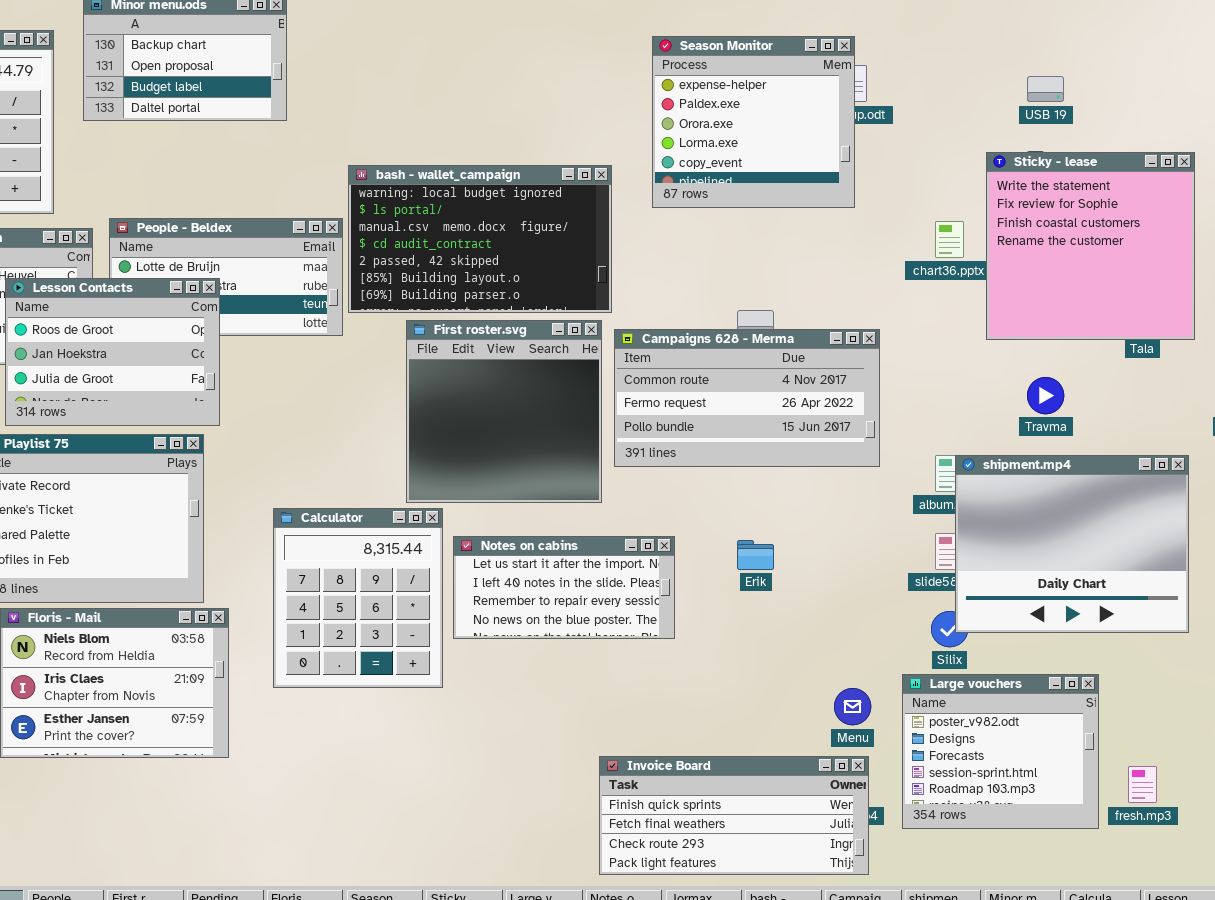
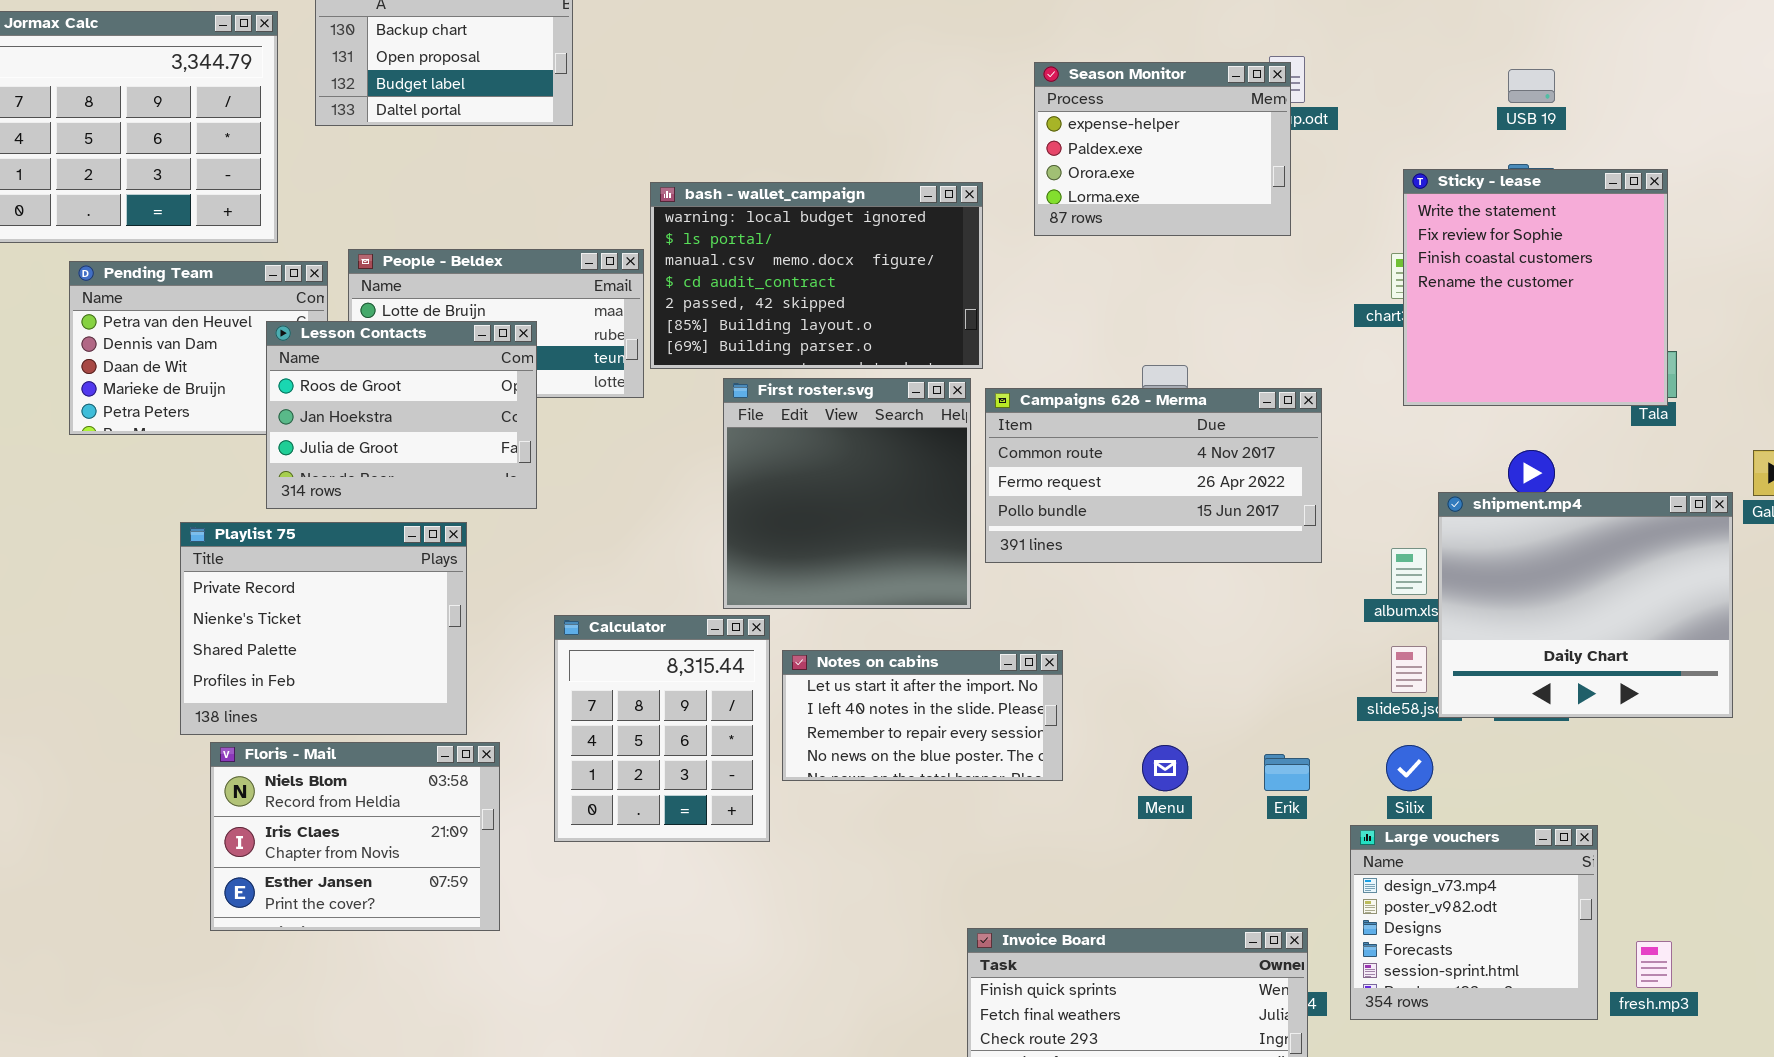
Season Monitor: [652,36,855,208] -> [1034,62,1291,236], resized
Sticky - lease: [986,152,1195,340] -> [1403,169,1668,406], moved
Lesson Contacts: [5,278,220,426] -> [266,321,537,509], moved
shipment.mp4: [955,455,1189,633] -> [1438,492,1733,718], moved
Erik: [737,540,774,570] -> [1264,754,1310,791], moved
Large vouchers: [902,674,1099,829] -> [1350,825,1598,1020], scrolled up 1 row
Menu: [834,688,871,725] -> [1142,745,1188,791], moved

